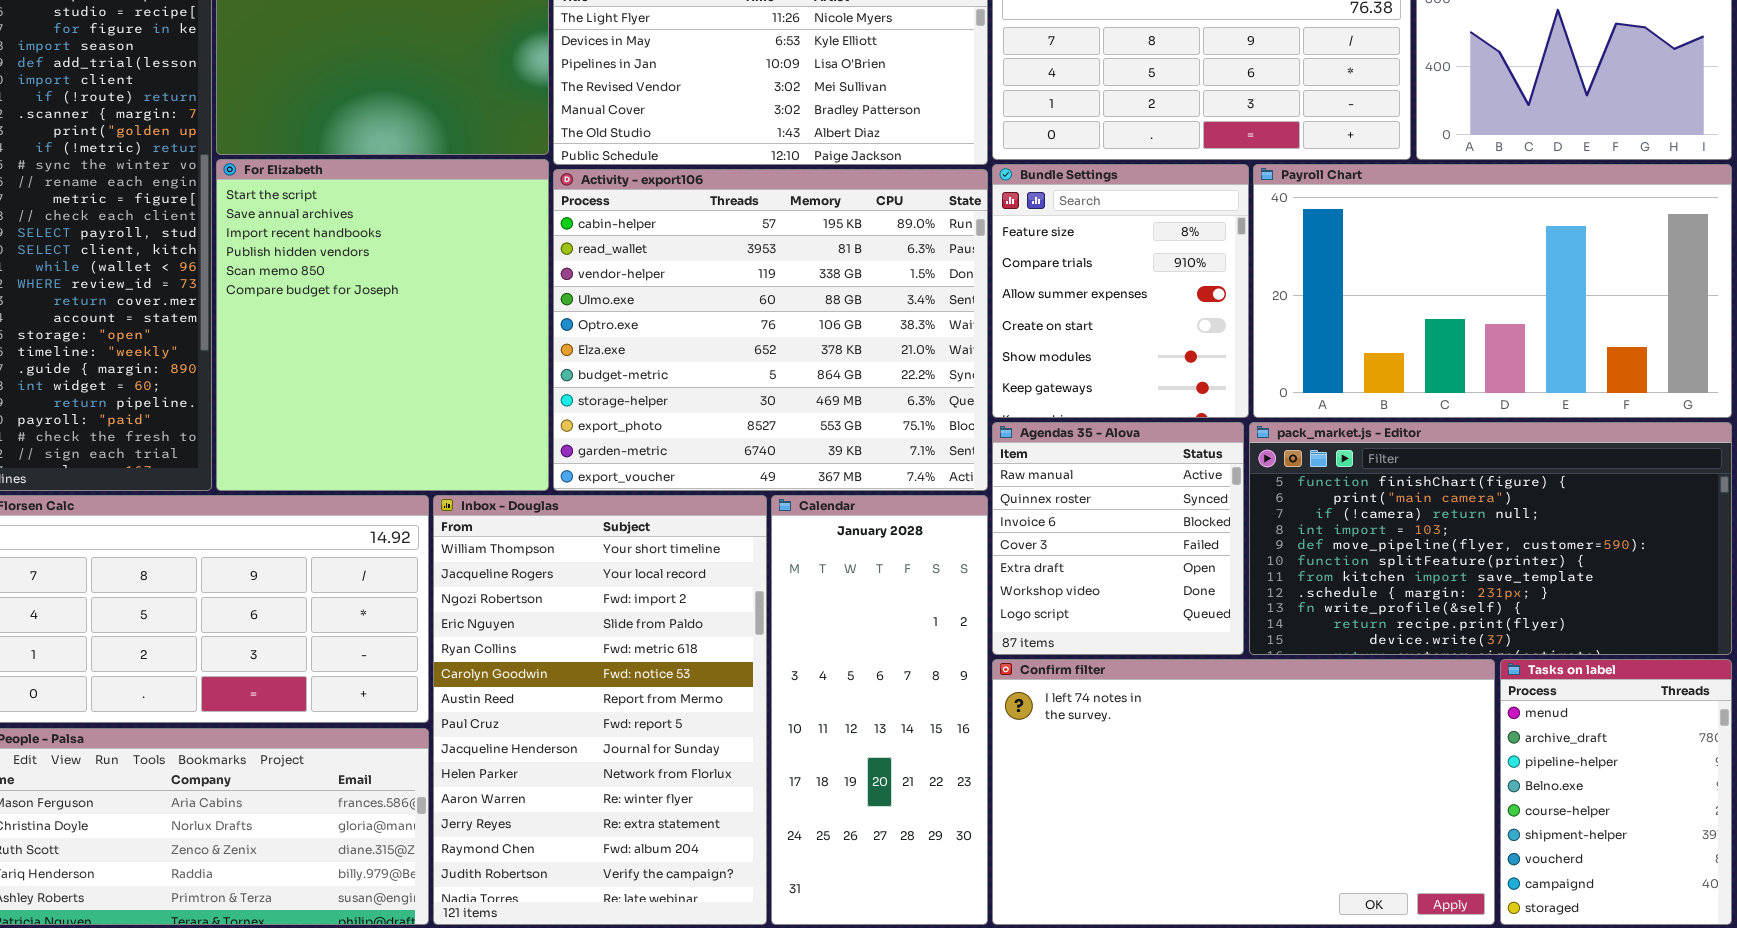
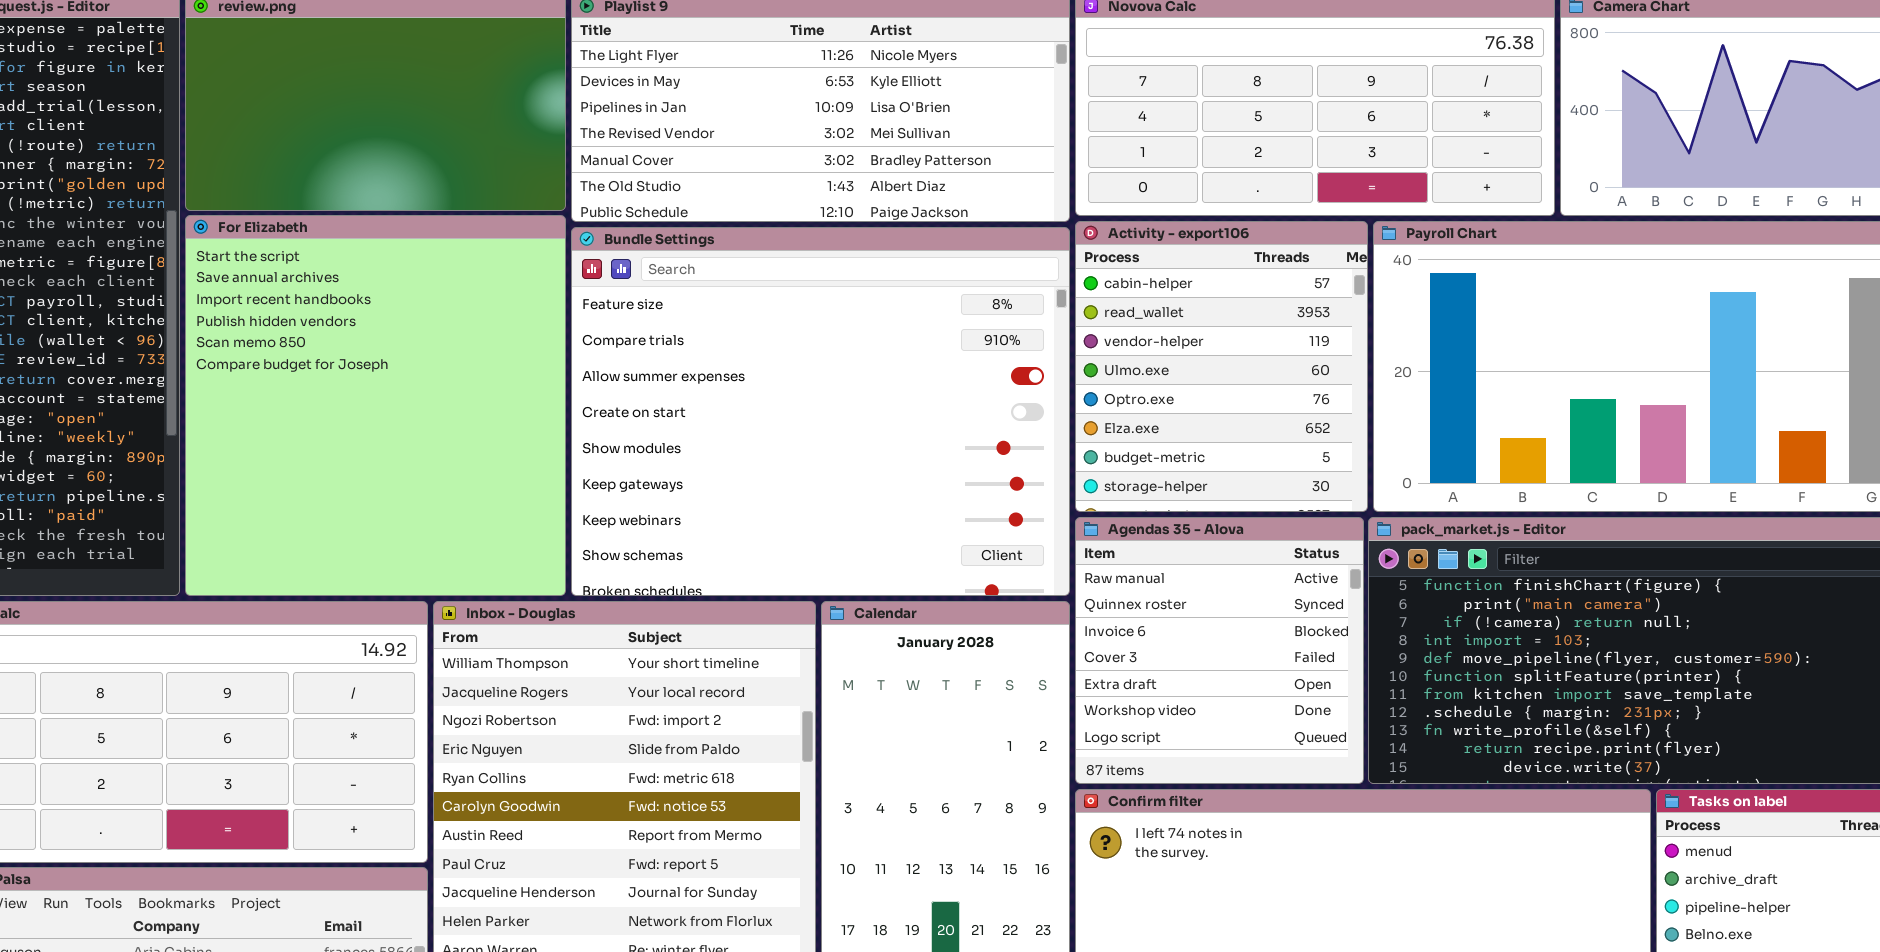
Bundle Settings: [992,164,1249,418] -> [571,227,1070,596], moved, resized
Activity - export106: [553,169,988,491] -> [1075,221,1368,512], moved, resized

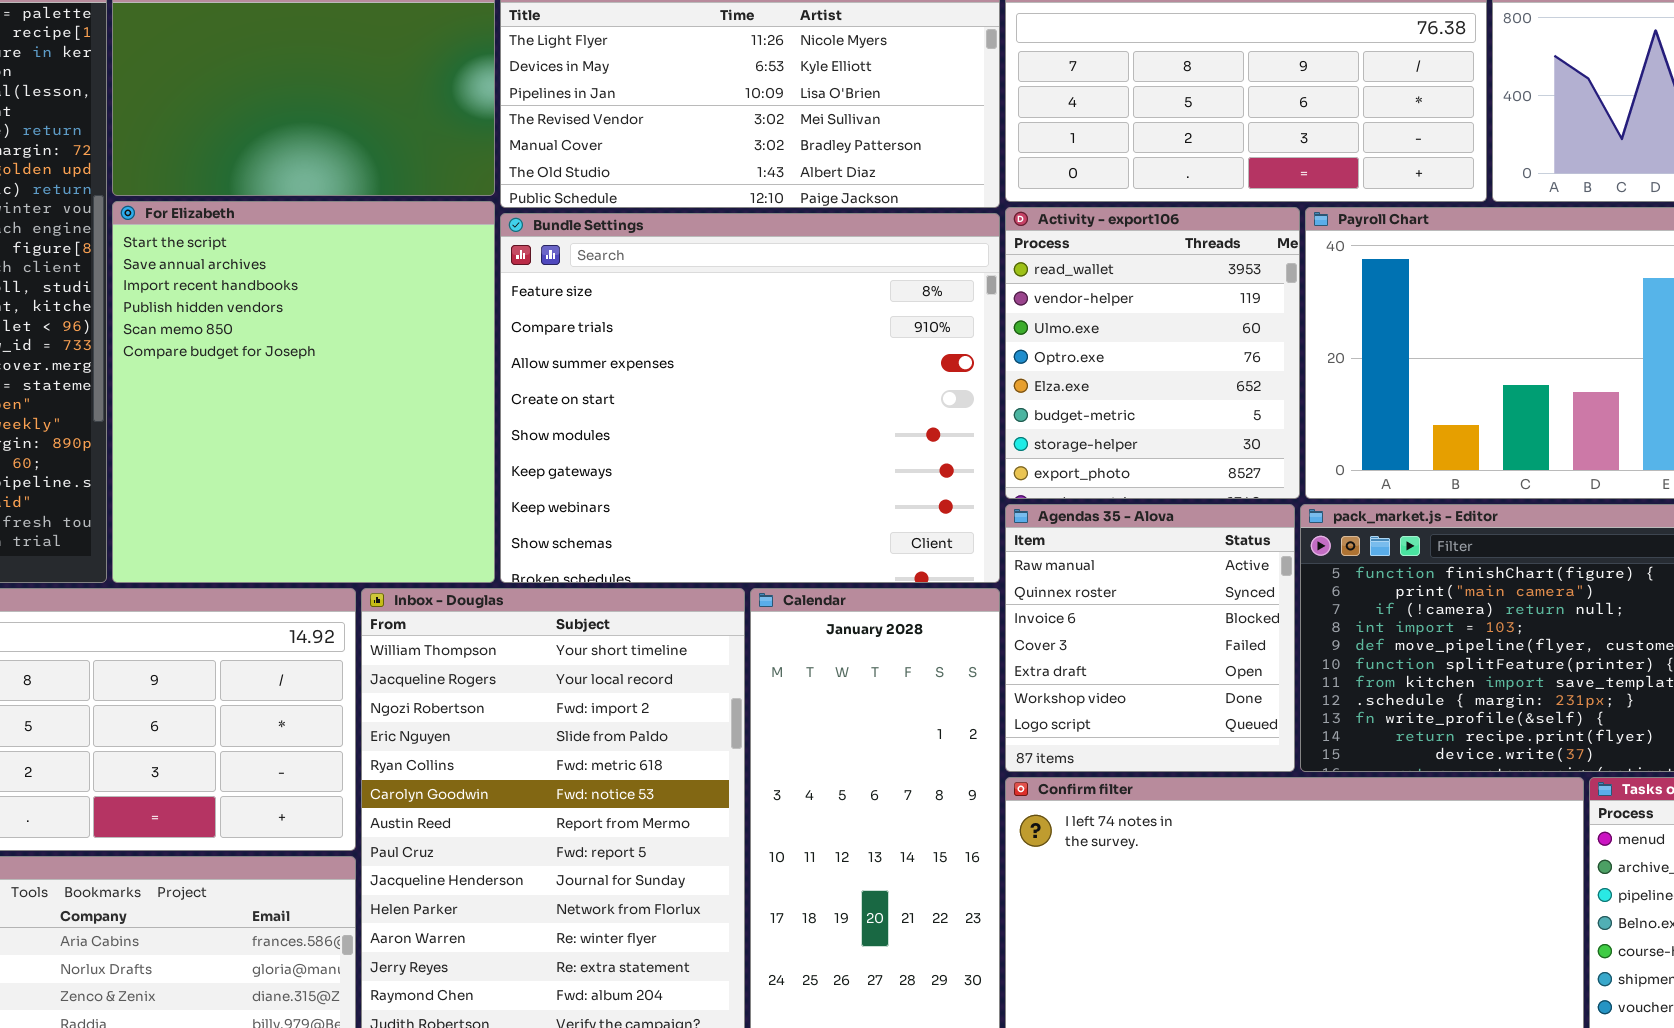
Activity - export106: [1075,221,1368,512] -> [1005,207,1300,499], scrolled down 1 row

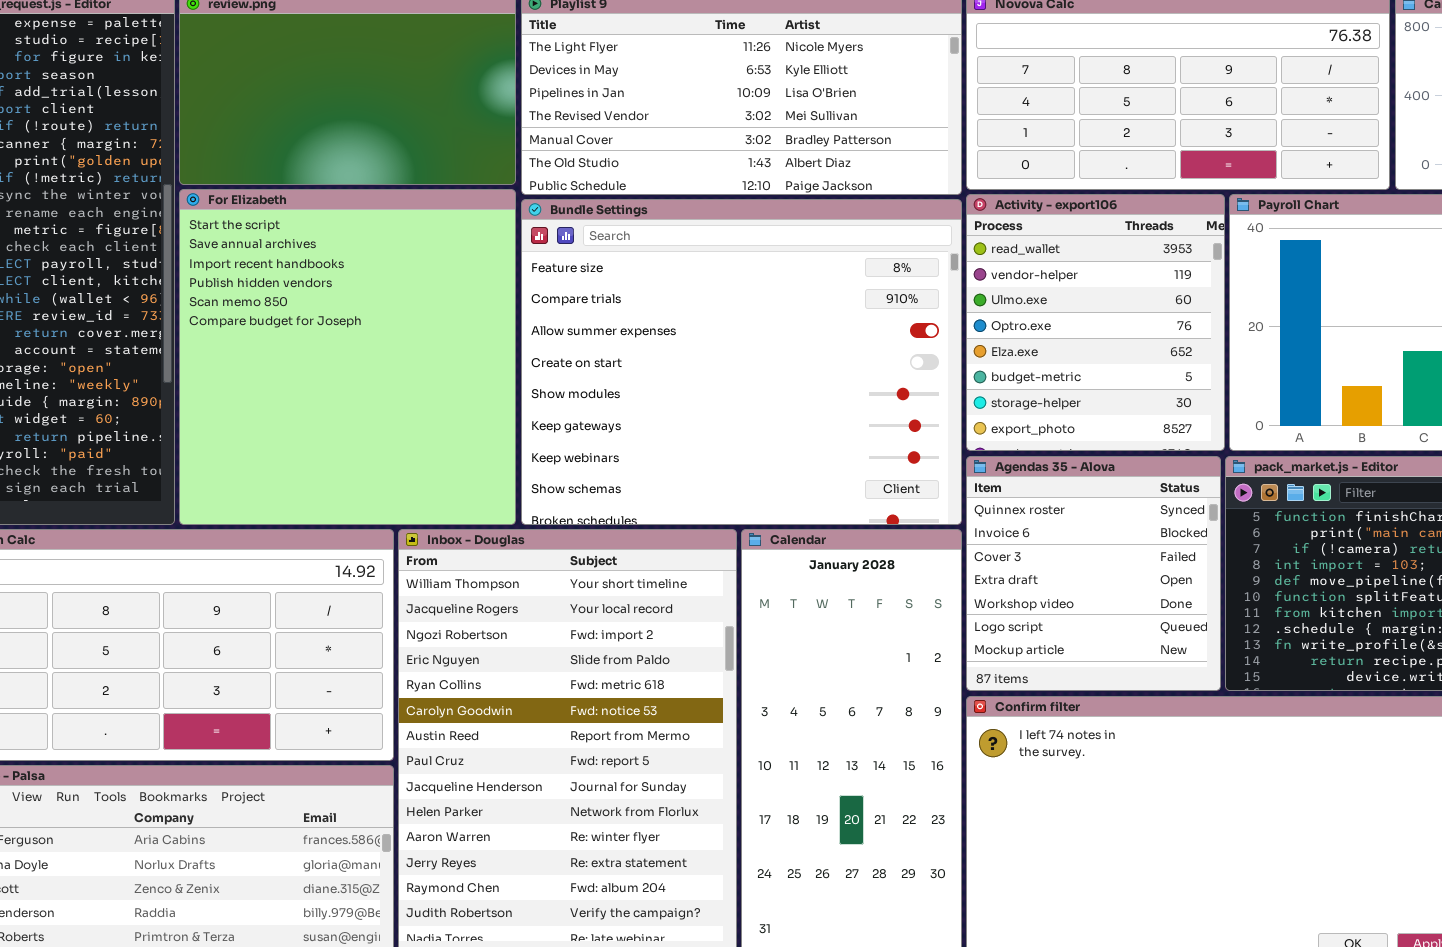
Agendas 35 - Alova: [1005,504,1295,772] -> [966,456,1221,691], scrolled down 1 row

